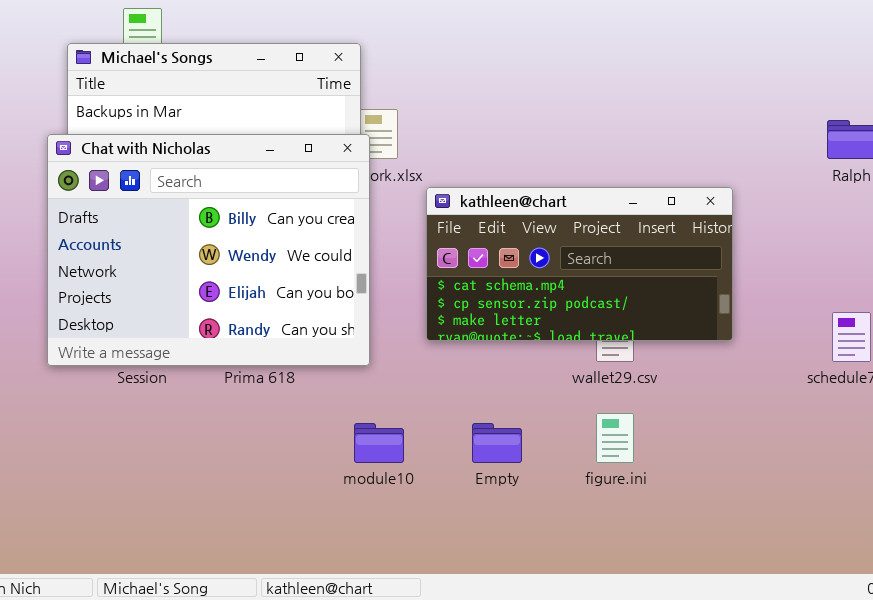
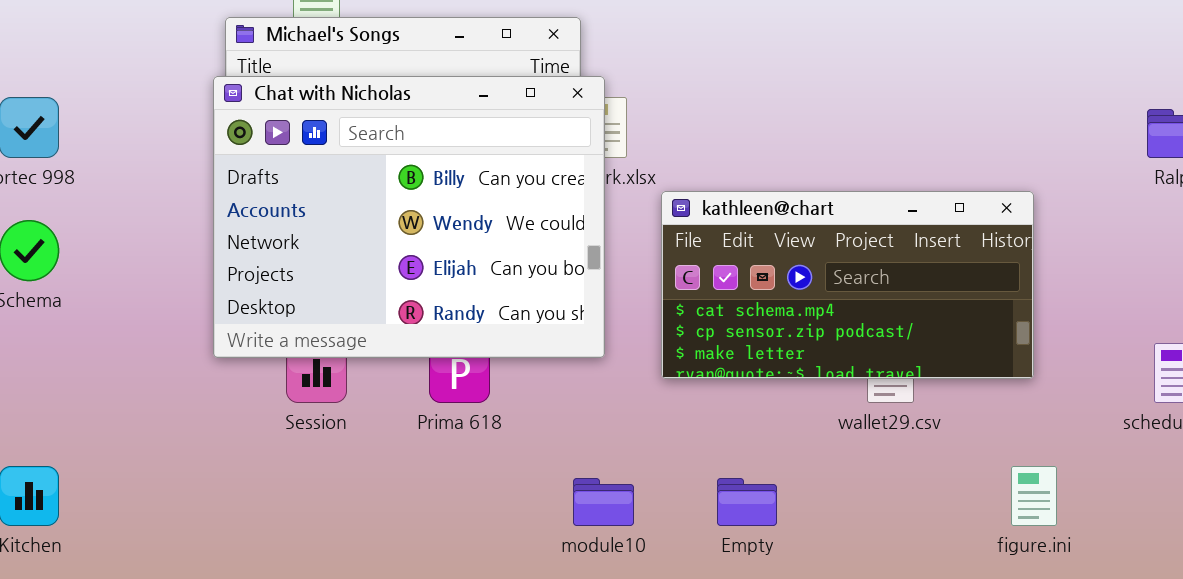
Chat with Nicholas: [47,134,370,366] -> [213,76,605,358], moved
figure.ini: [596,413,634,463] -> [1011,466,1057,526], moved

